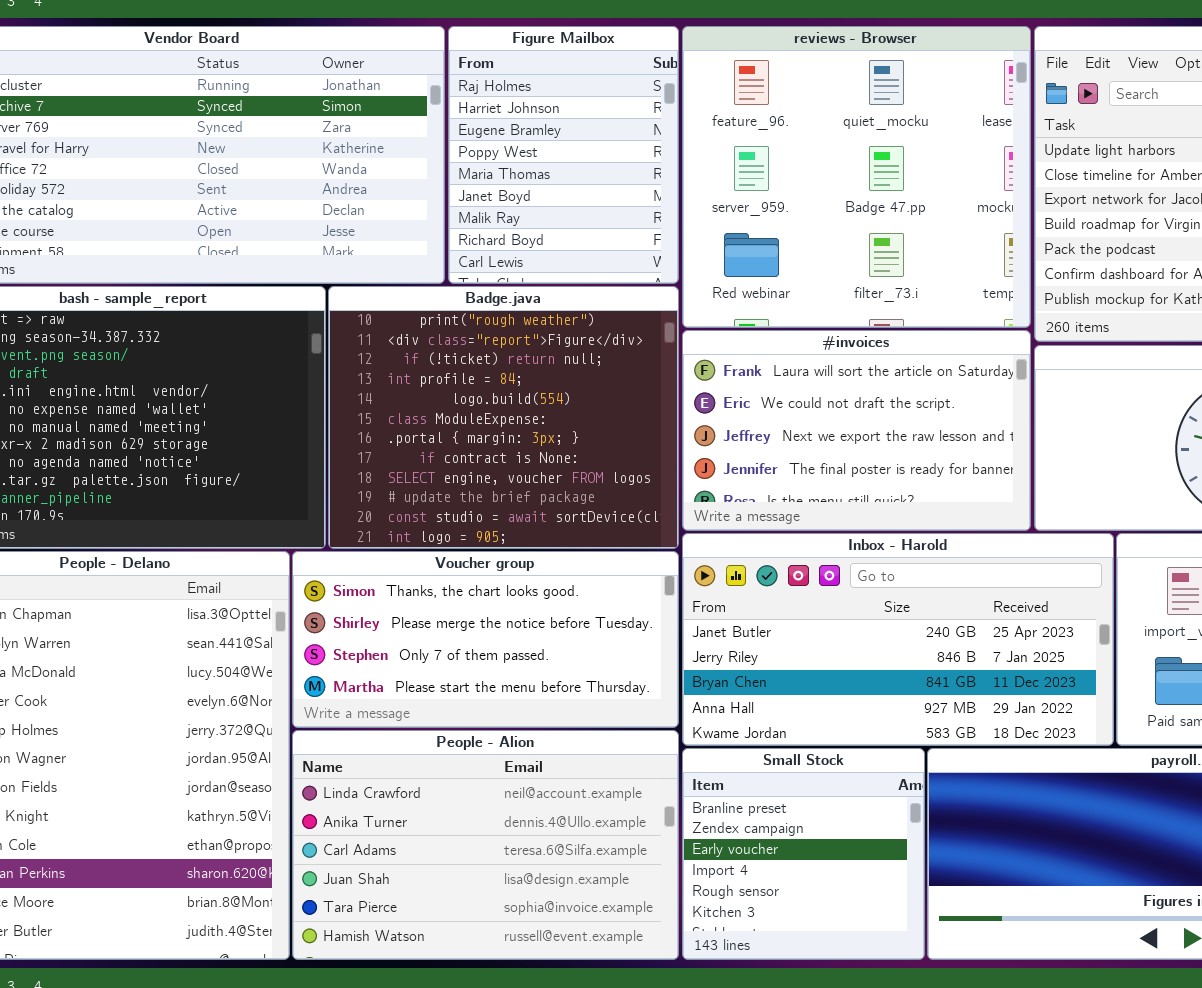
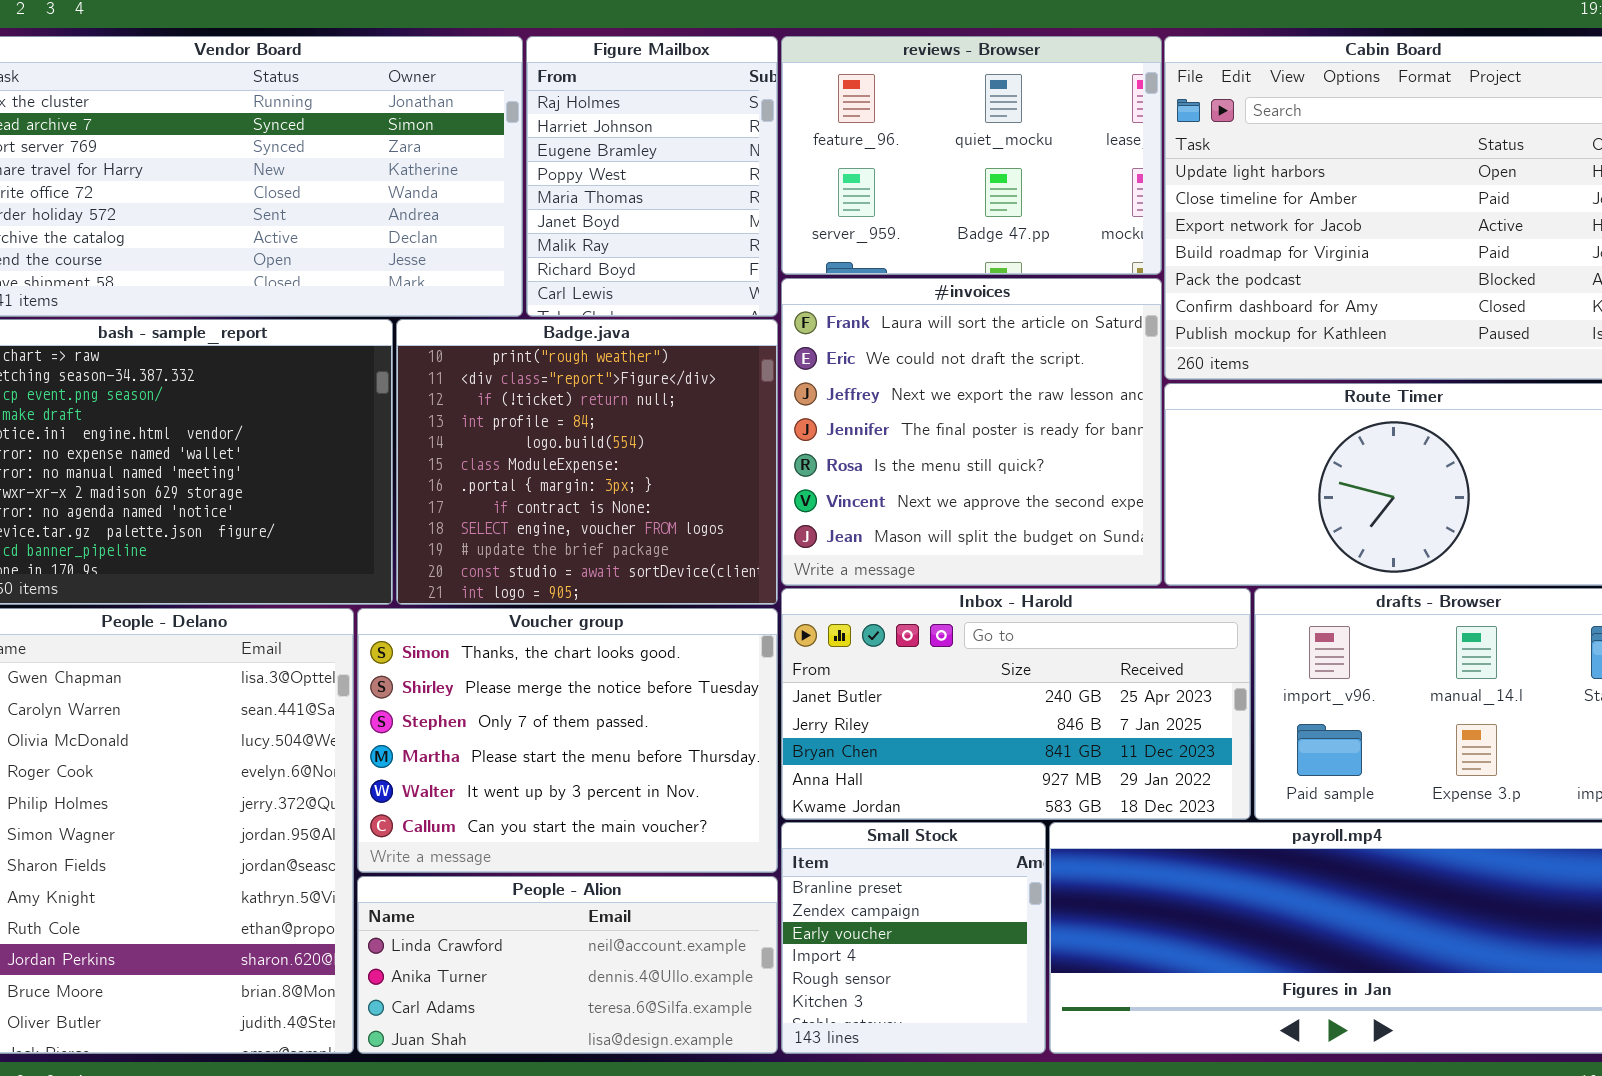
reviews - Browser: [682,26,1031,328] -> [781,36,1162,275], resized
#invoices: [682,330,1031,531] -> [781,278,1162,586], resized
Voucher group: [292,551,679,728] -> [357,608,778,873], resized
People - Alion: [292,730,679,960] -> [357,876,778,1054], resized

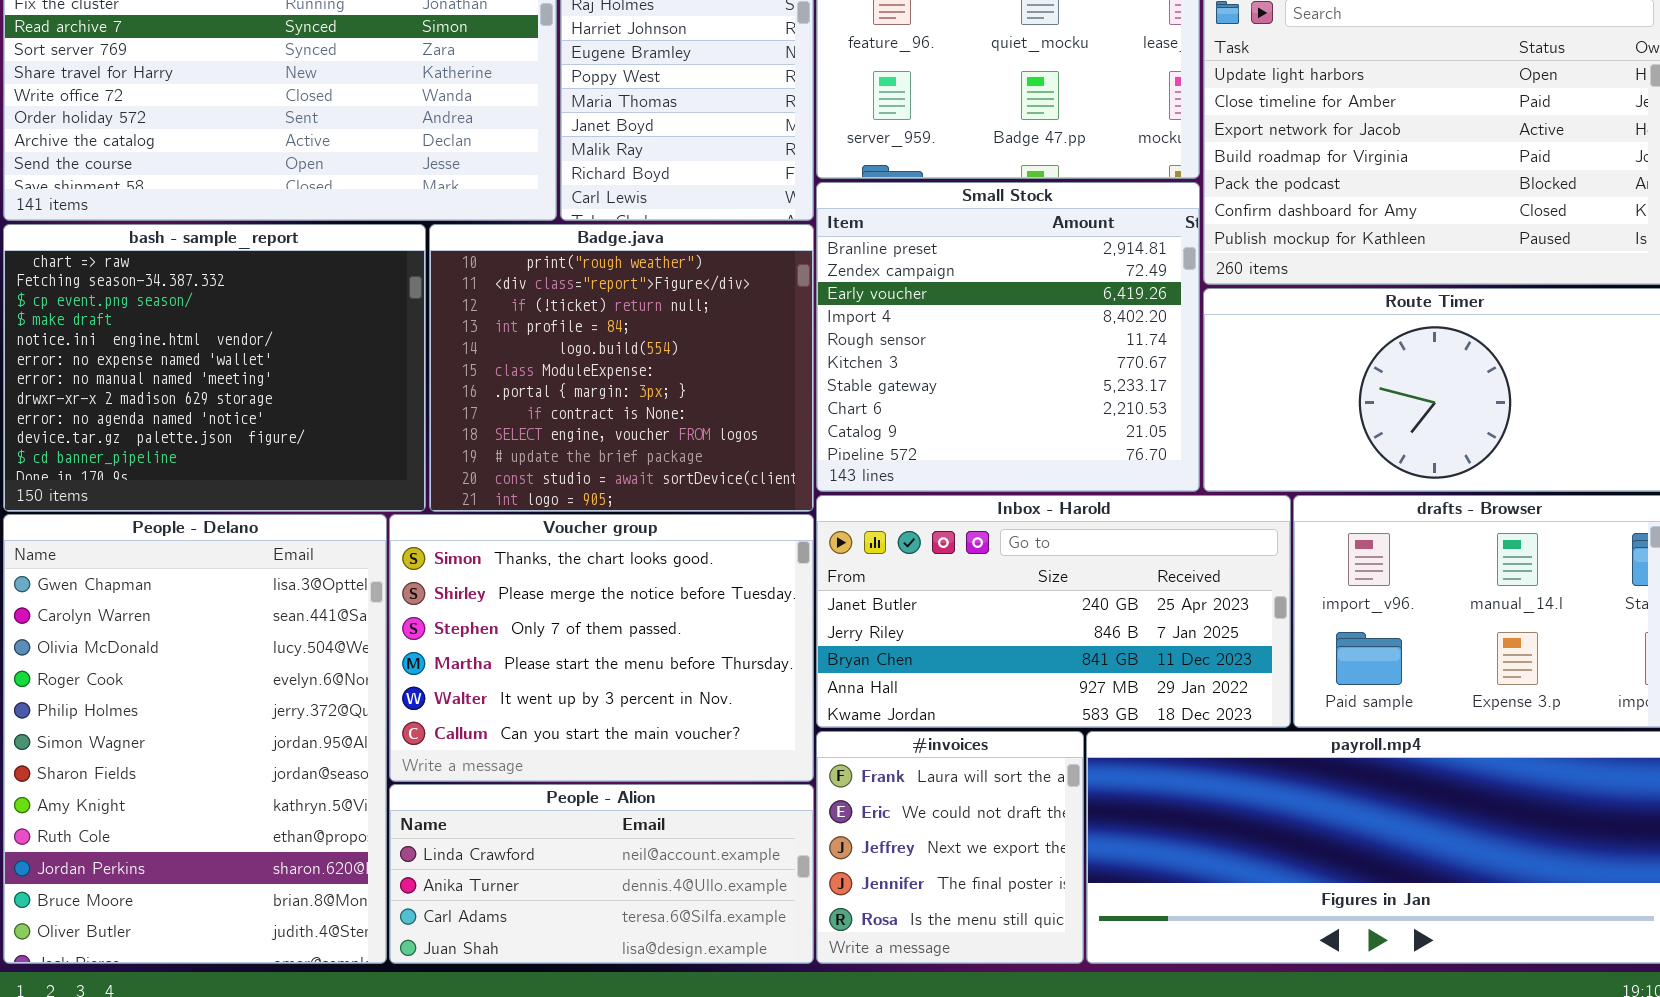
#invoices: [781,278,1162,586] -> [816,731,1084,964], moved, resized
Small Stock: [781,822,1046,1054] -> [816,182,1200,492], moved, resized

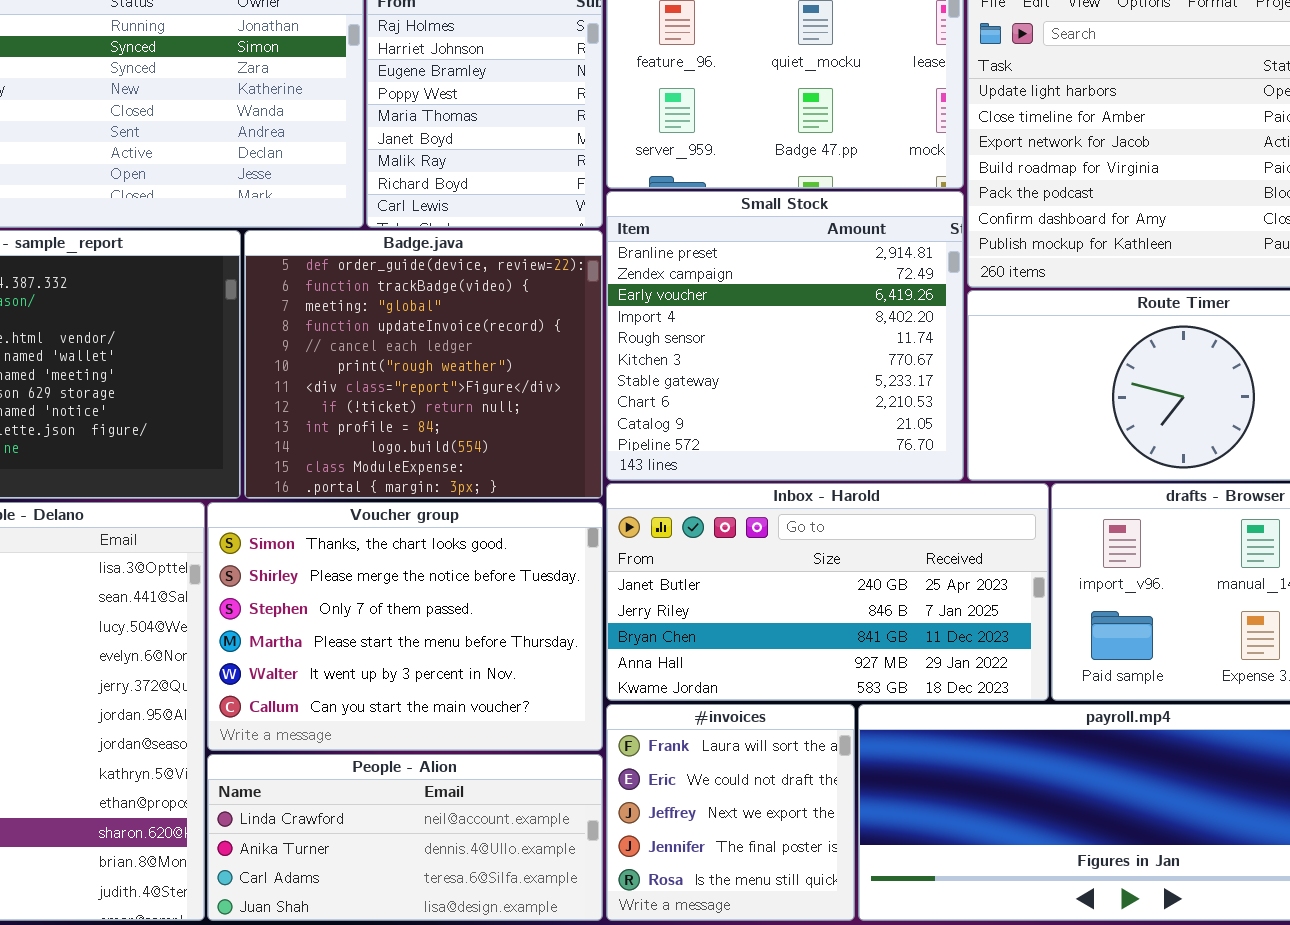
Badge.java: [429,224,814,512] -> [244,230,603,499], scrolled up 5 rows

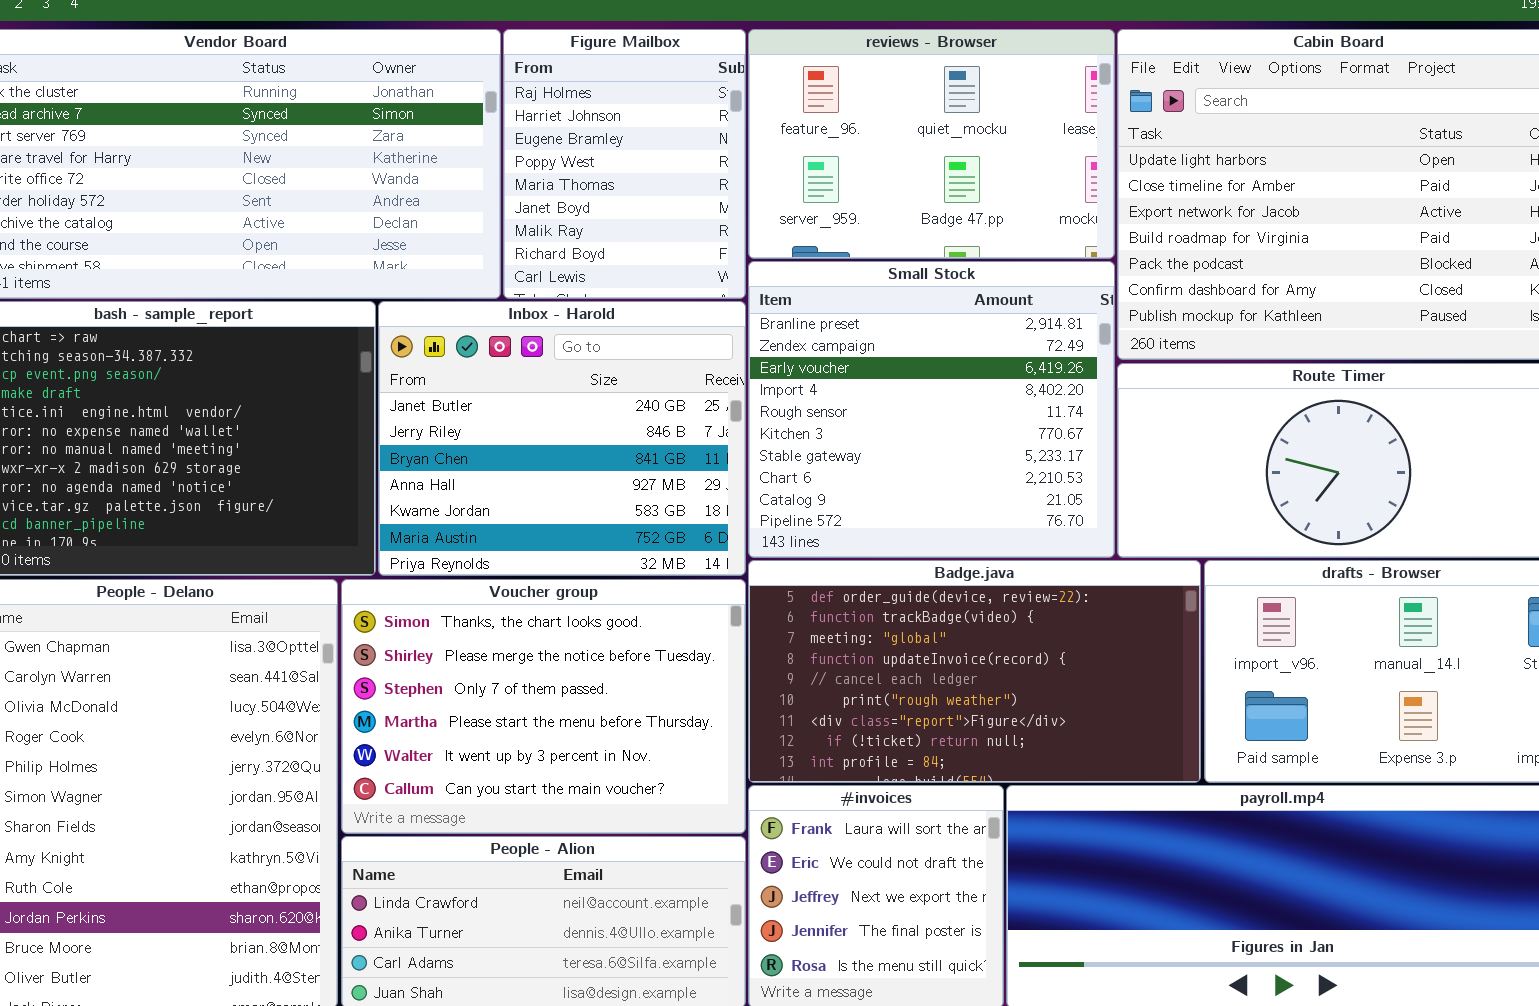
Badge.java: [244,230,603,499] -> [748,560,1201,783], moved, resized
Inbox - Harold: [606,483,1049,701] -> [378,301,746,576], moved, resized

